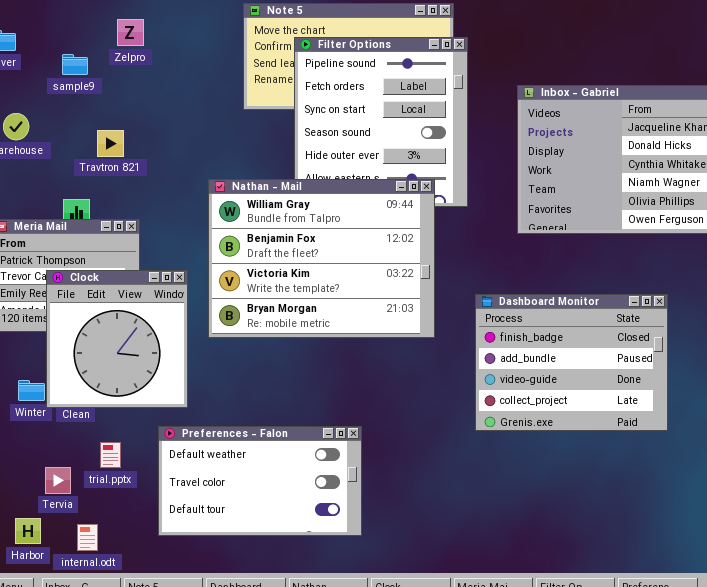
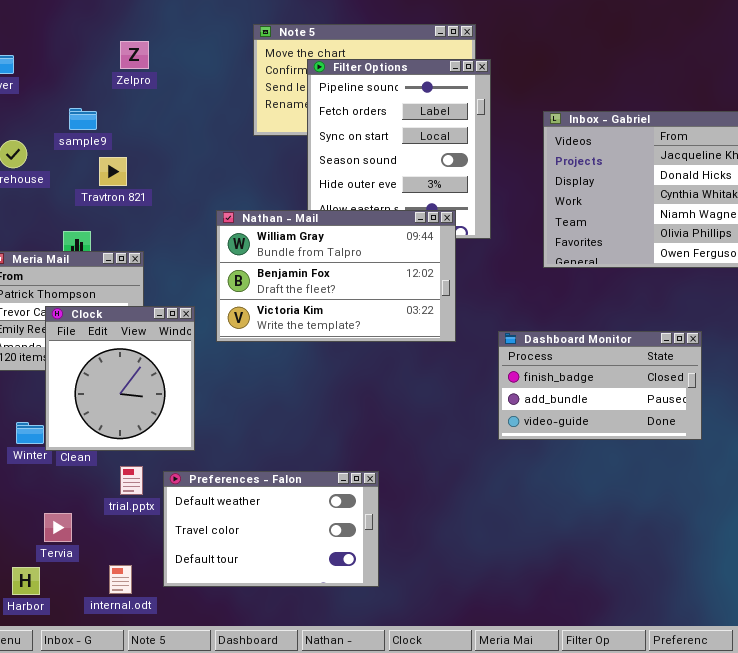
sample9: [62,54,88,75] -> [69,108,97,130], moved
Nathan - Mail: [208,179,435,338] -> [216,210,456,342], resized
Dashboard Monitor: [475,294,668,431] -> [498,331,702,440], resized
trial.pptx: [100,442,121,468] -> [120,466,143,495], moved
internal.odt: [77,524,98,551] -> [109,565,132,594], moved

